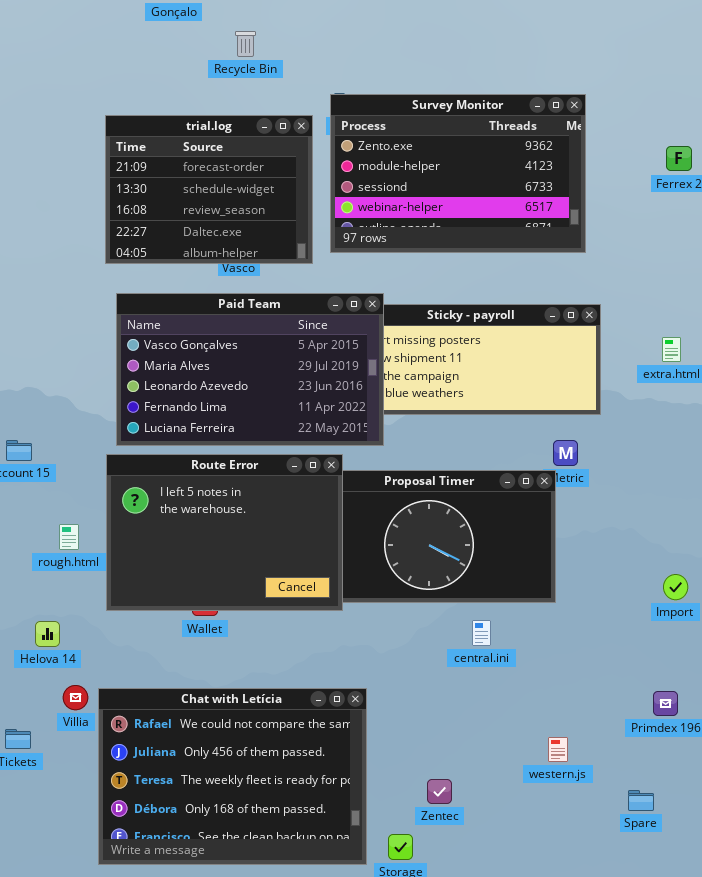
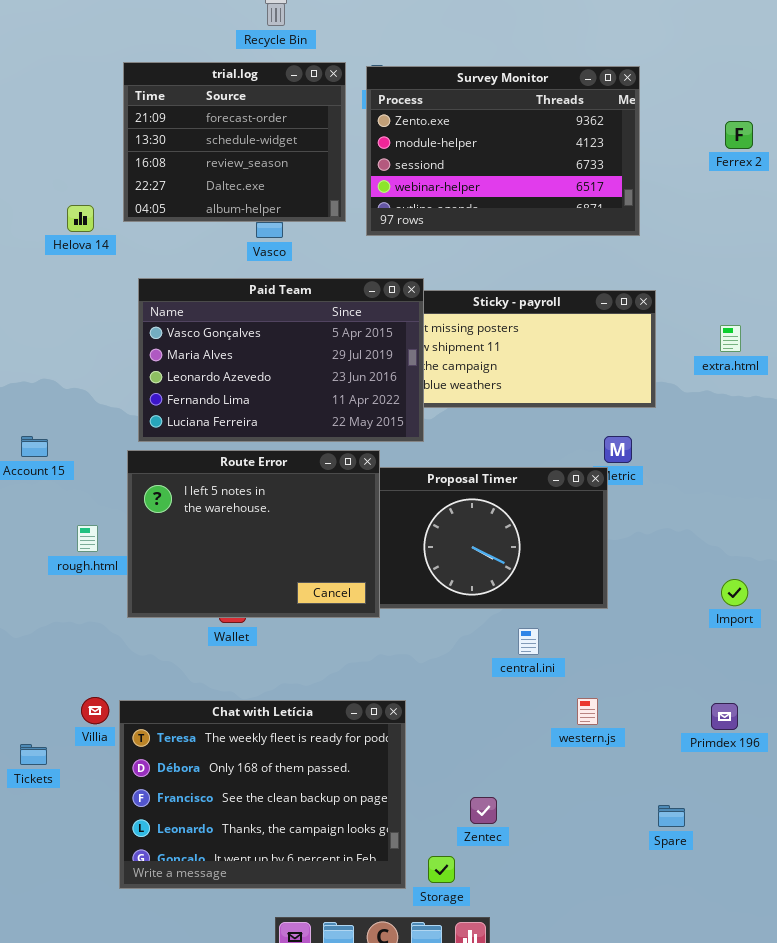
trial.log: [105,115,313,264] -> [123,62,346,222], moved
Helova 14: [35,621,60,647] -> [67,205,94,232], moved
Chat with Letícia: [98,688,367,865] -> [119,700,406,889], scrolled down 2 rows
western.js: [548,737,568,762] -> [577,698,598,725], moved
Spare: [628,790,654,811] -> [658,805,685,827], moved

